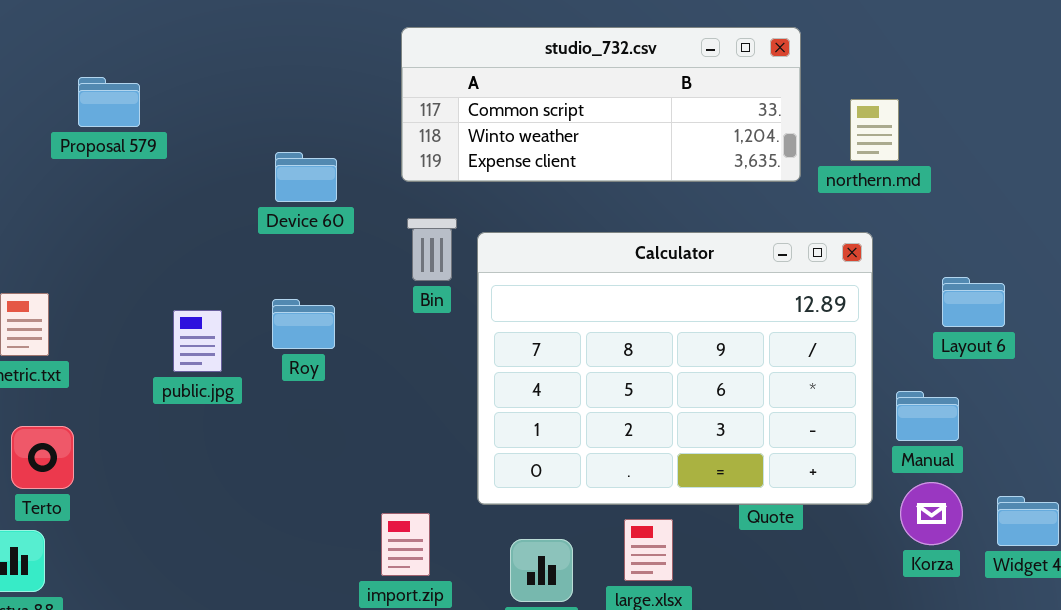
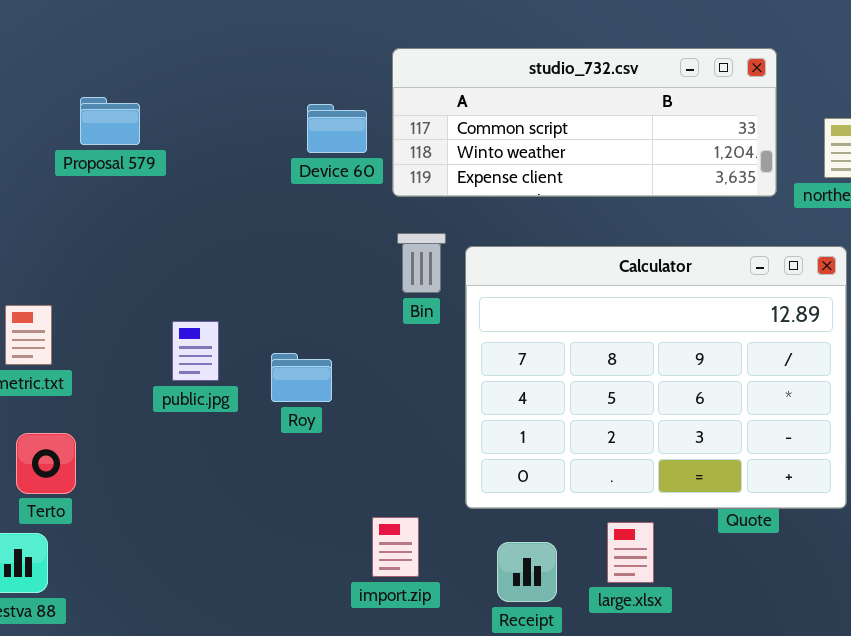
Device 60: [275,152,337,202] -> [307,104,367,153], moved
Roy: [272,299,335,349] -> [271,353,332,402], moved

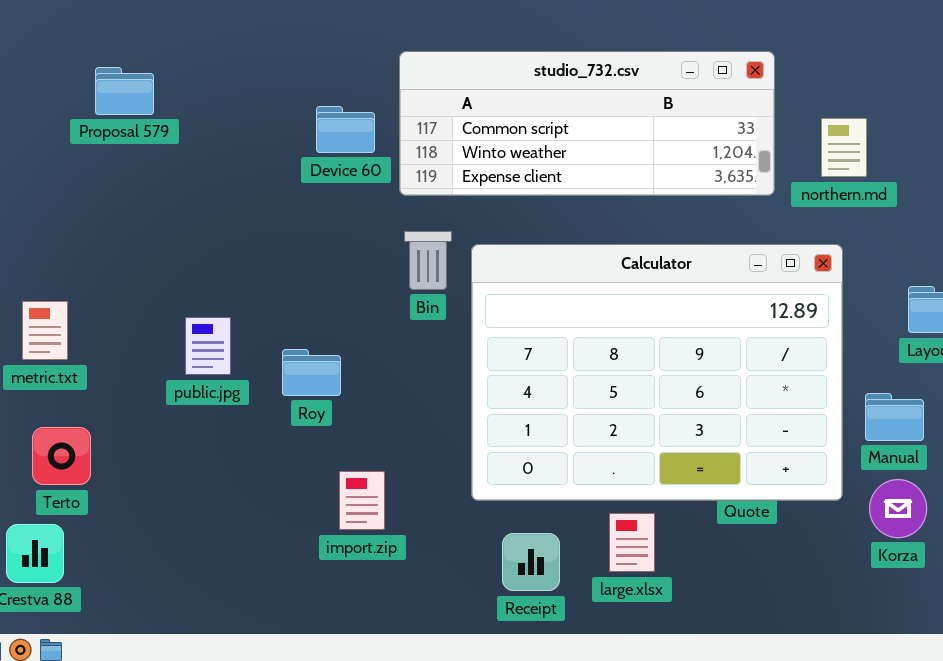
Proposal 579: [80,97,140,145] -> [95,67,154,115], moved
import.zip: [372,517,419,577] -> [339,471,385,530], moved

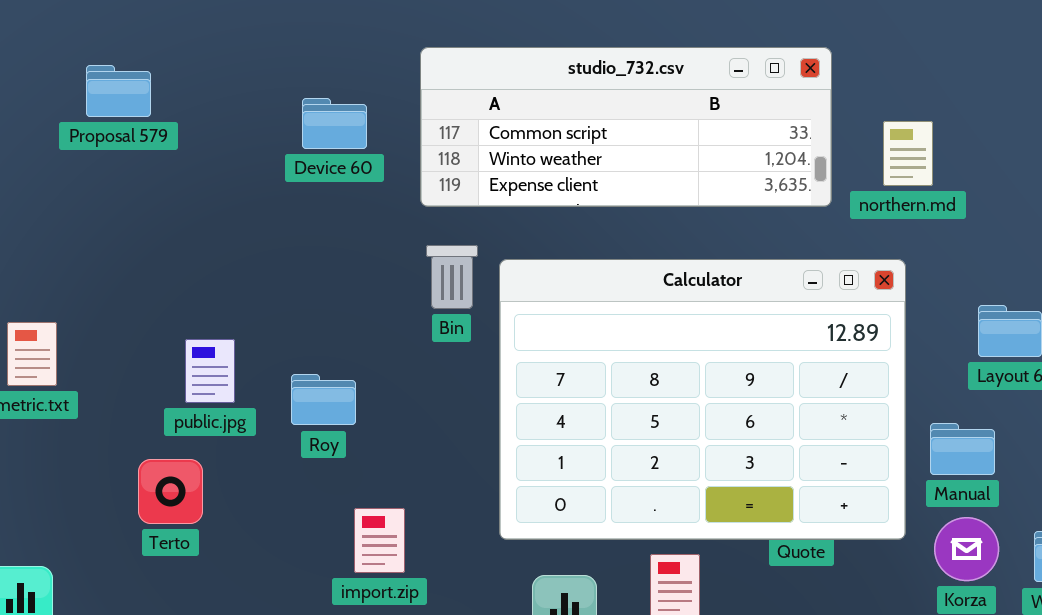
Device 60: [316,106,375,153] -> [302,98,367,149], moved
Terto: [32,427,91,485] -> [138,459,203,524], moved

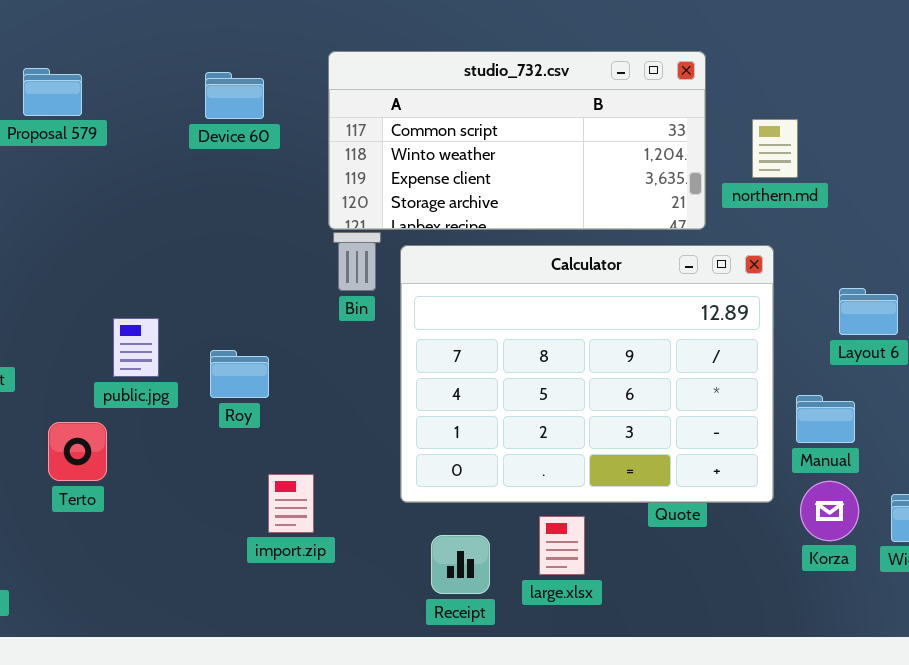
studio_732.csv: [420,47,832,207] -> [328,51,706,230], resized
Device 60: [302,98,367,149] -> [205,72,264,119], moved
Terto: [138,459,203,524] -> [48,422,107,481], moved

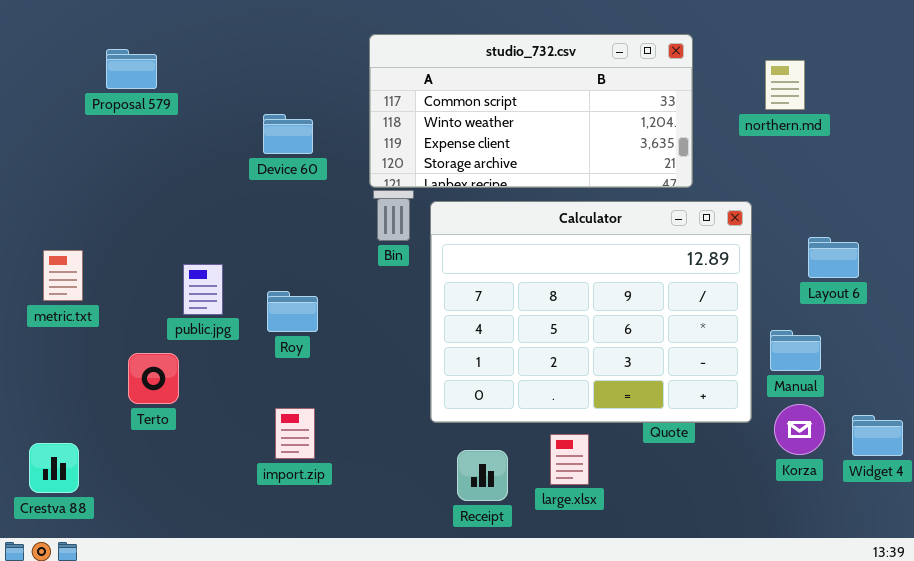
Device 60: [205,72,264,119] -> [263,114,313,154], moved
northern.md: [752,119,798,178] -> [765,60,805,110], moved
import.zip: [268,474,314,533] -> [275,408,315,459], moved

